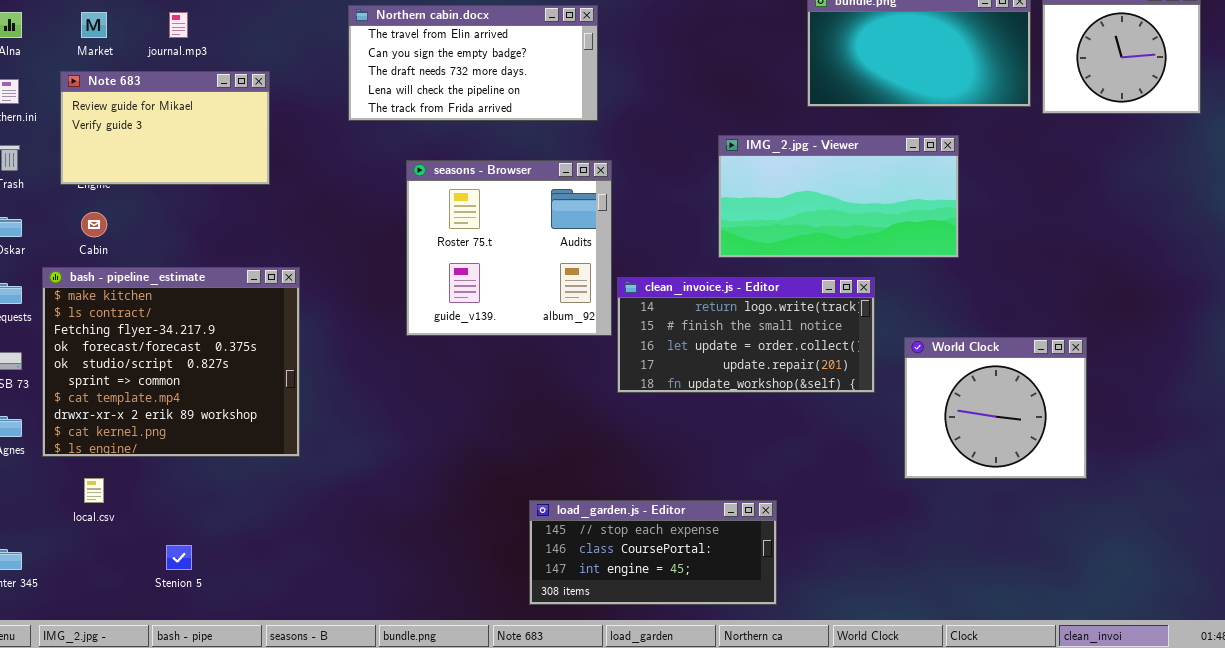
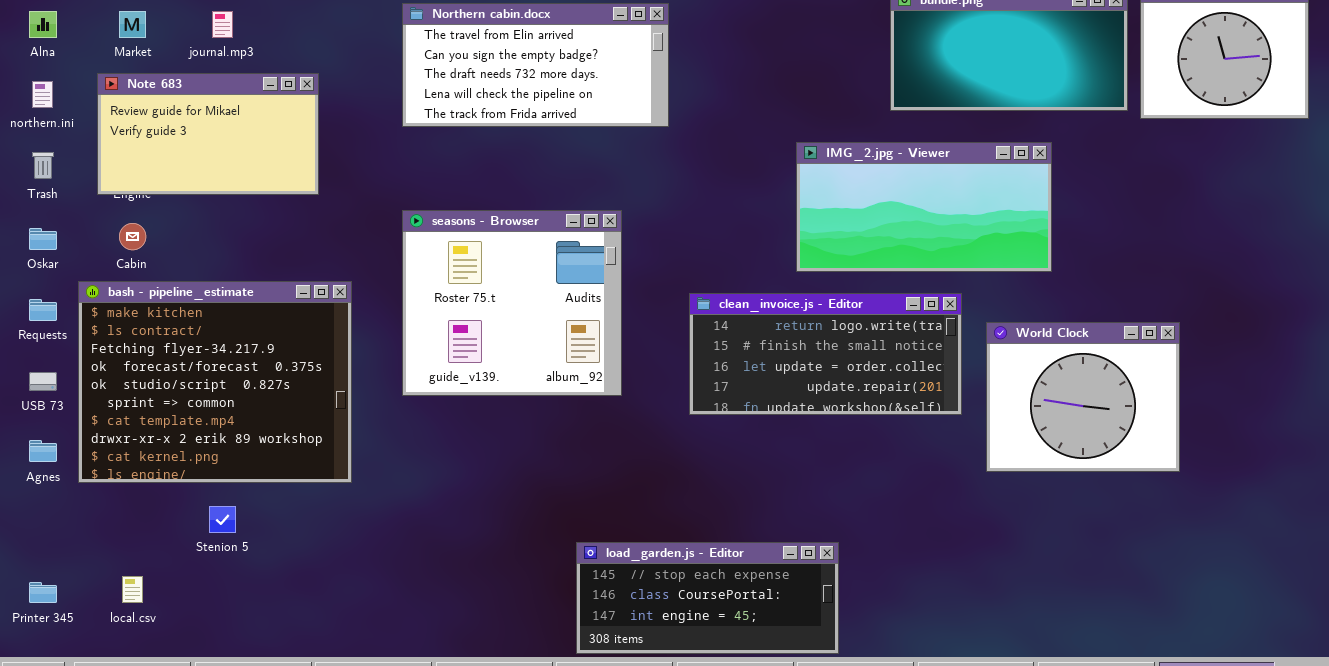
seasons - Browser: [406,160,612,336] -> [402,210,622,396], moved
World Clock: [904,337,1087,479] -> [986,322,1180,472], moved
local.csv: [84,478,104,503] -> [122,576,143,603], moved
load_garden.js - Editor: [529,500,777,605] -> [576,542,839,654], moved
Stenion 5: [166,545,192,570] -> [209,506,236,533], moved

